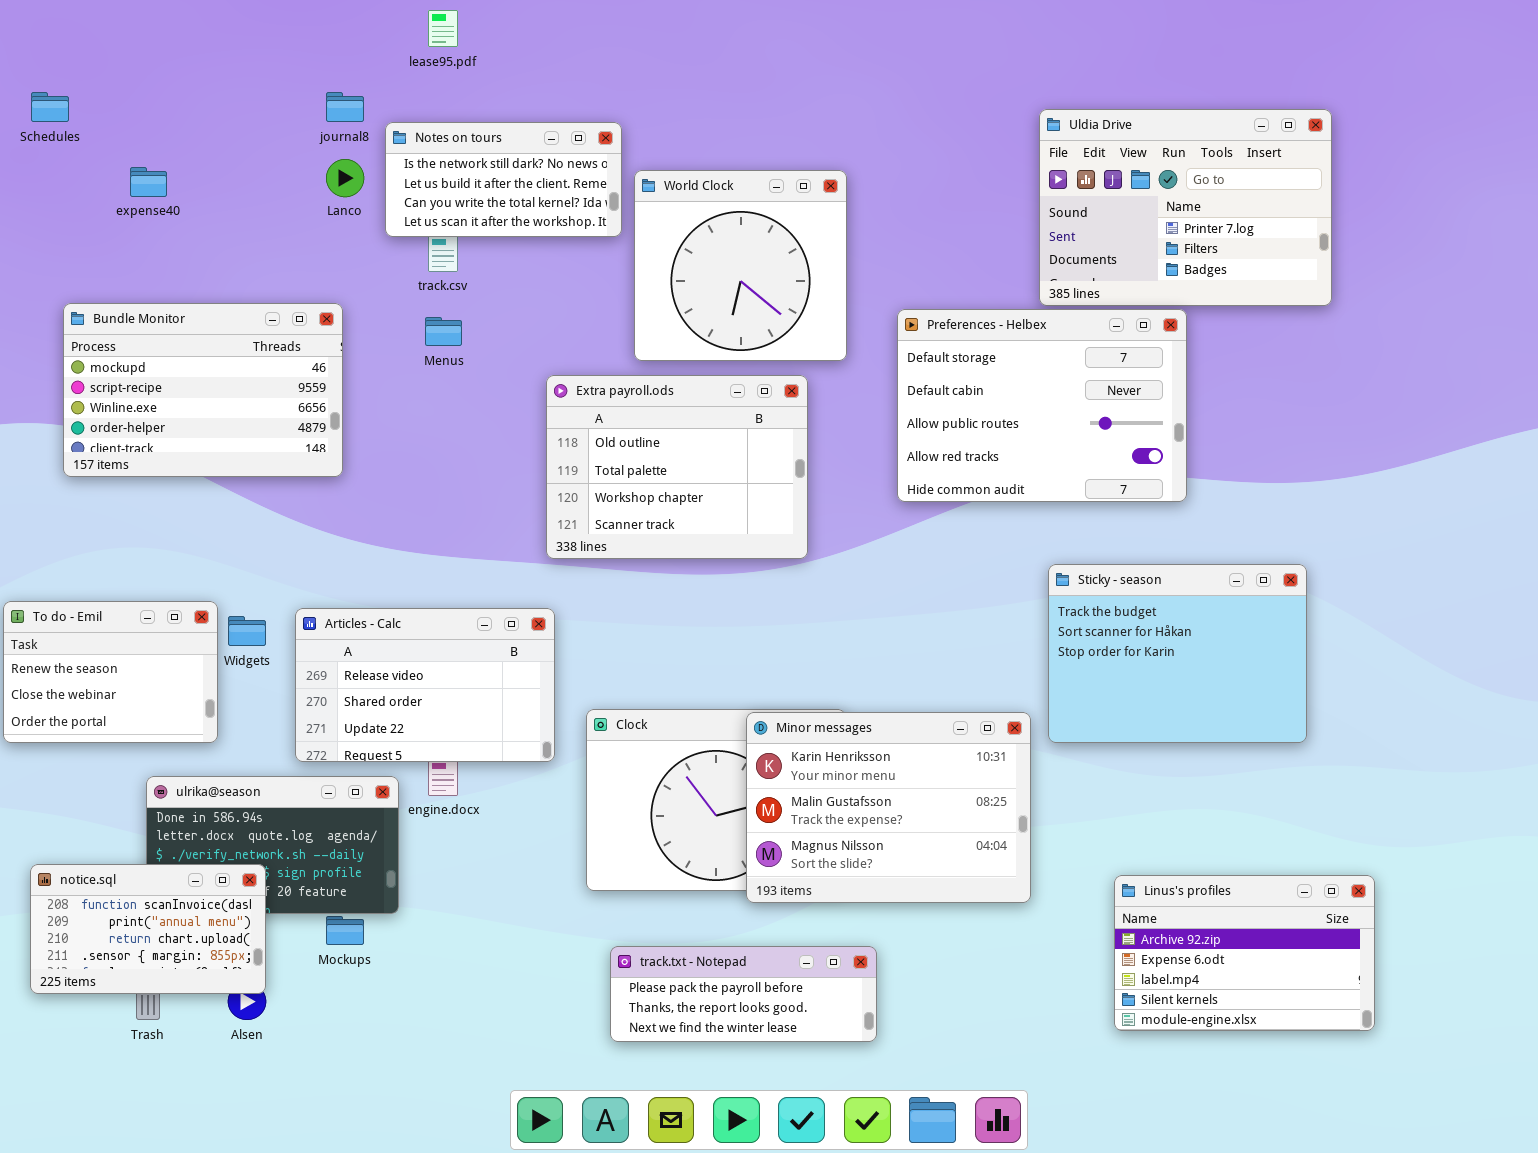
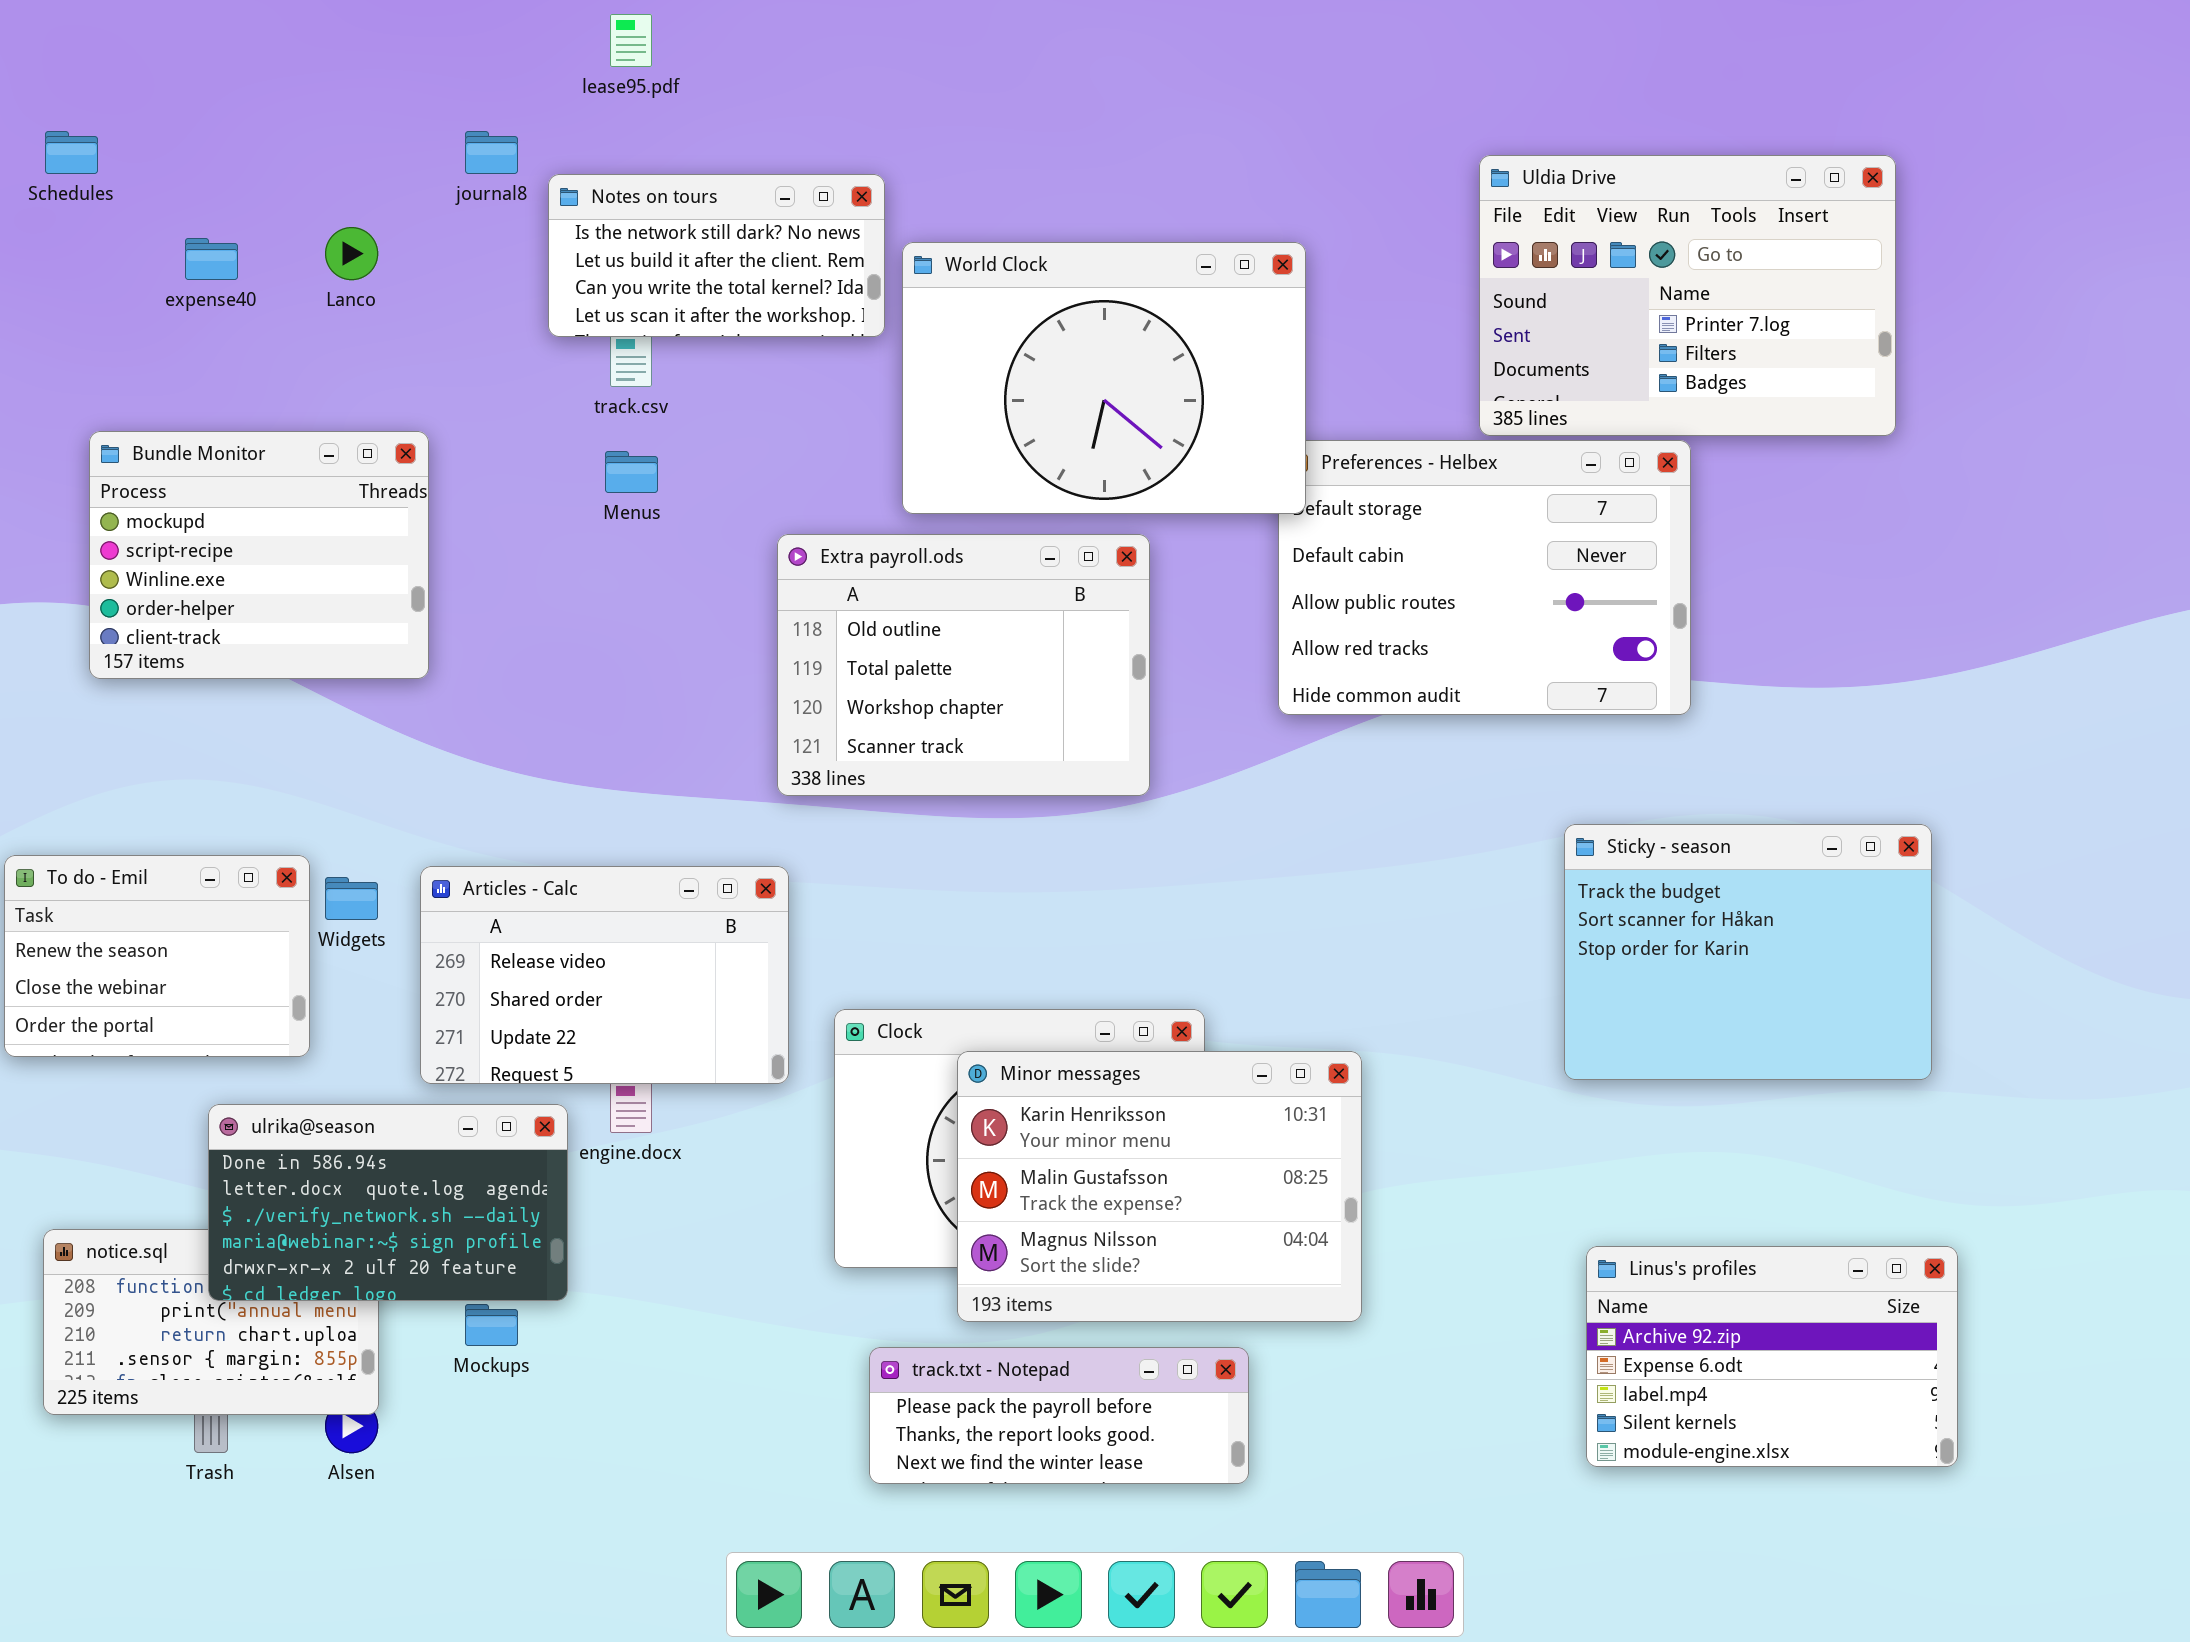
Lanco: [326,159,364,197] -> [325,227,378,280], moved
World Clock: [634,170,847,361] -> [902,242,1306,514], resized
Bundle Monitor: [63,303,343,477] -> [89,431,429,679], resized
Sticky - season: [1048,564,1307,743] -> [1564,824,1932,1080], moved
Minor messages: [746,712,1031,903] -> [957,1051,1362,1322], moved
ulrika@season: [146,776,399,914] -> [208,1104,568,1301], raised

